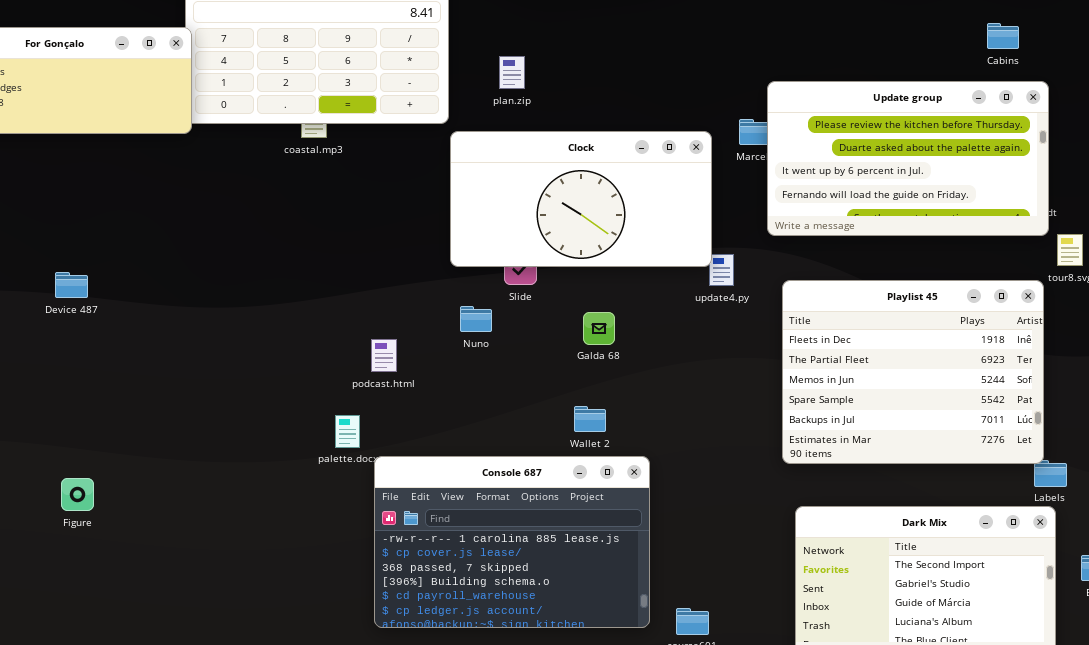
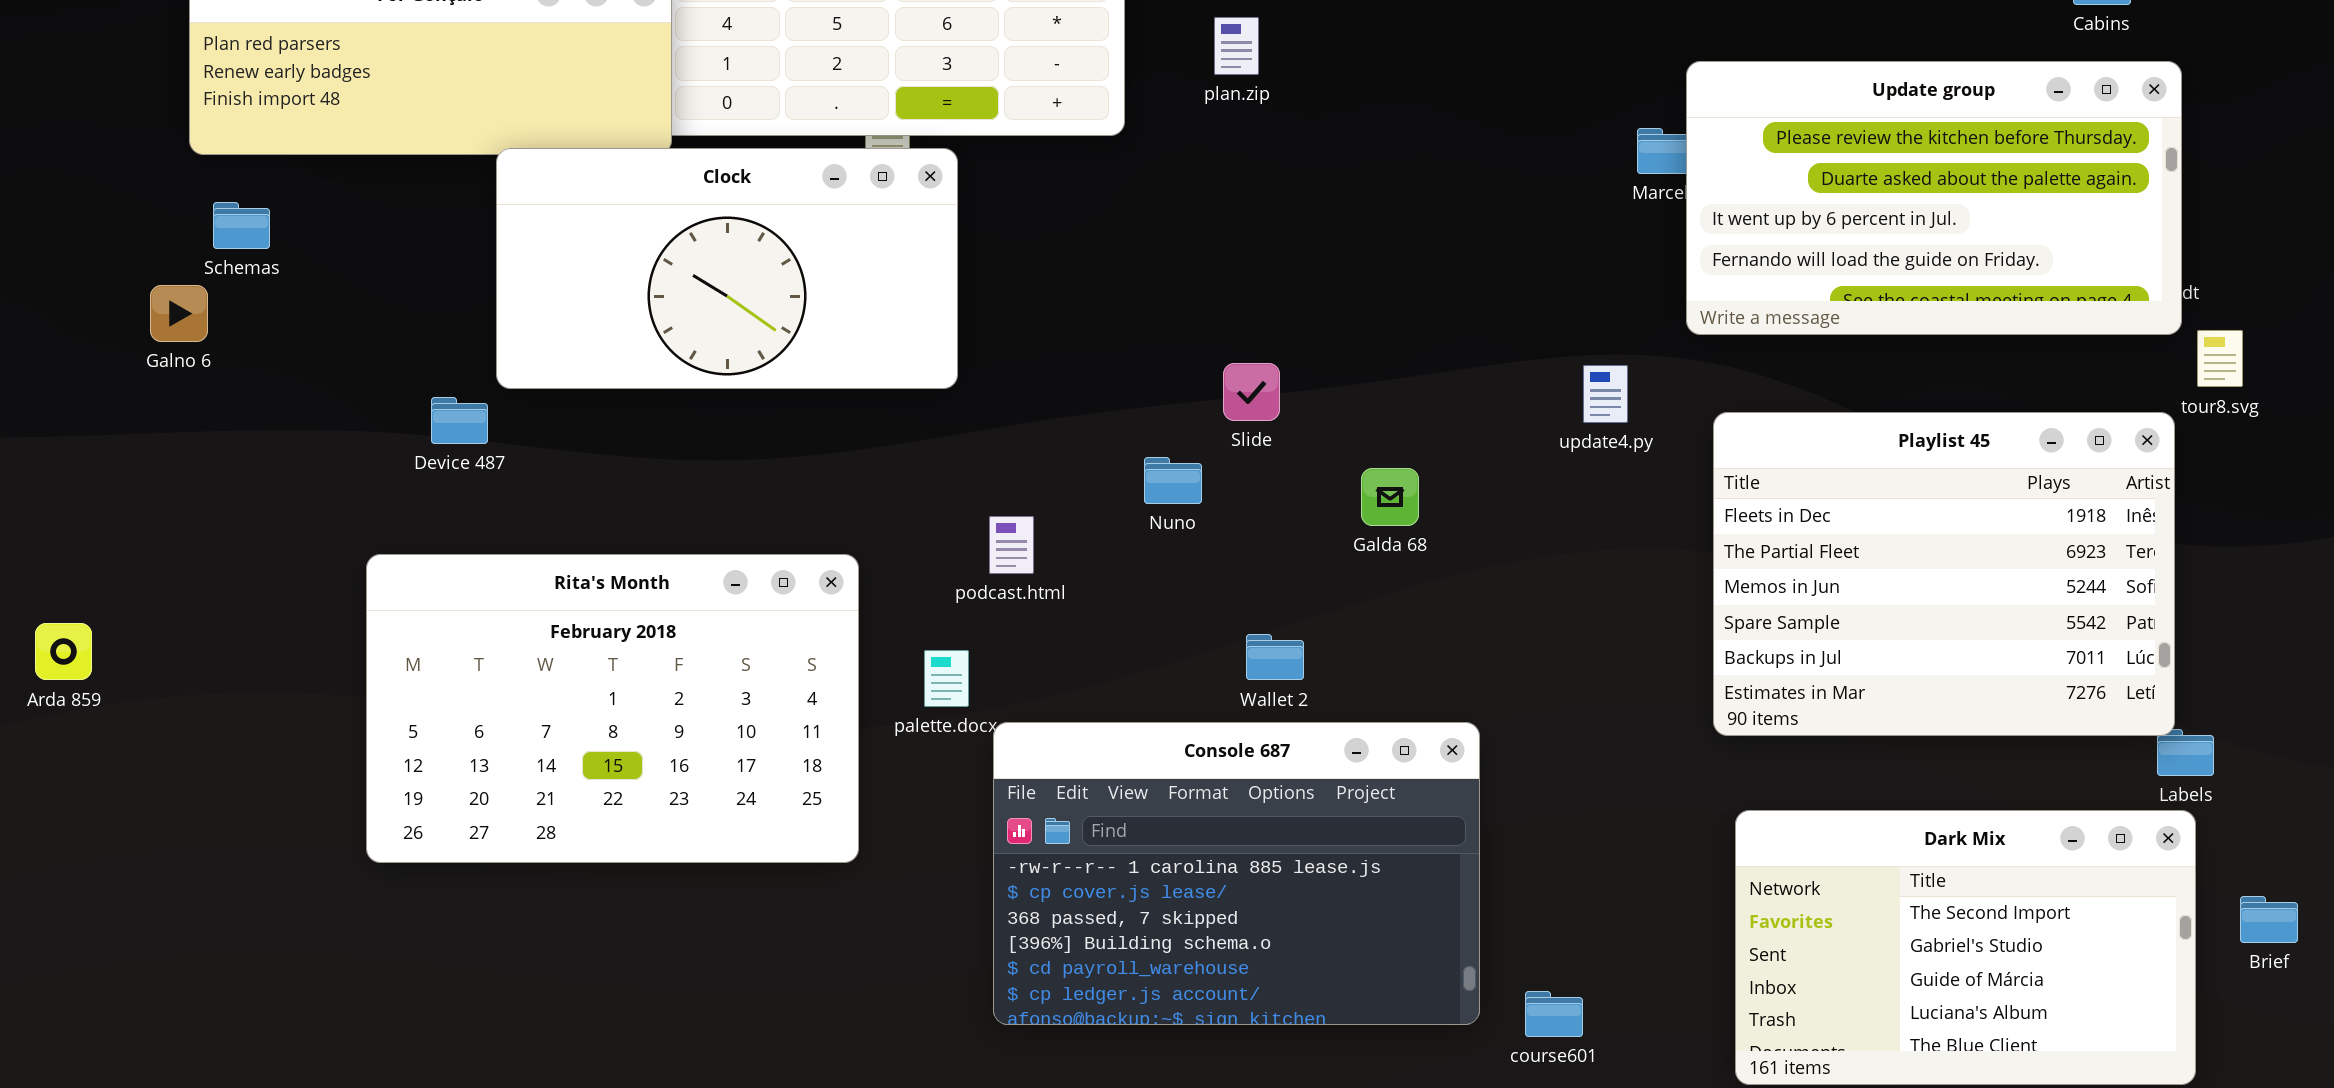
Clock: [450,131,712,267] -> [496,148,958,389], moved
Rita's Month: none -> [366,554,859,863], opened
Wallet 2: [574,406,606,432] -> [1246,634,1304,680], moved

